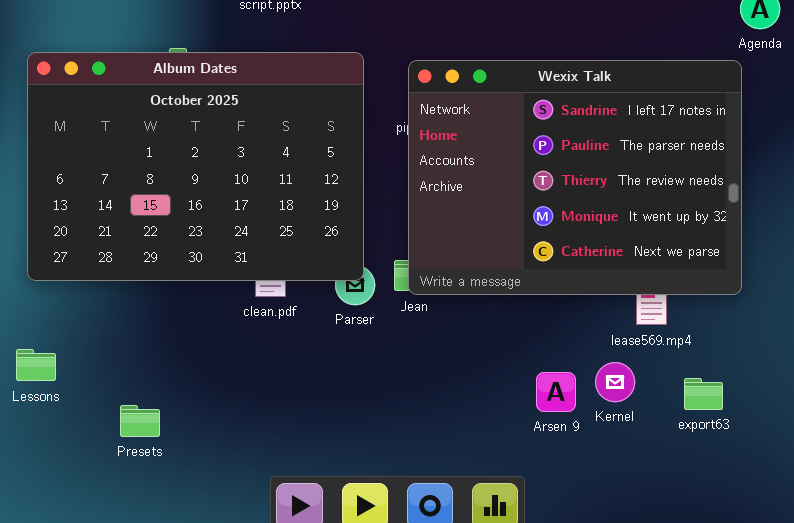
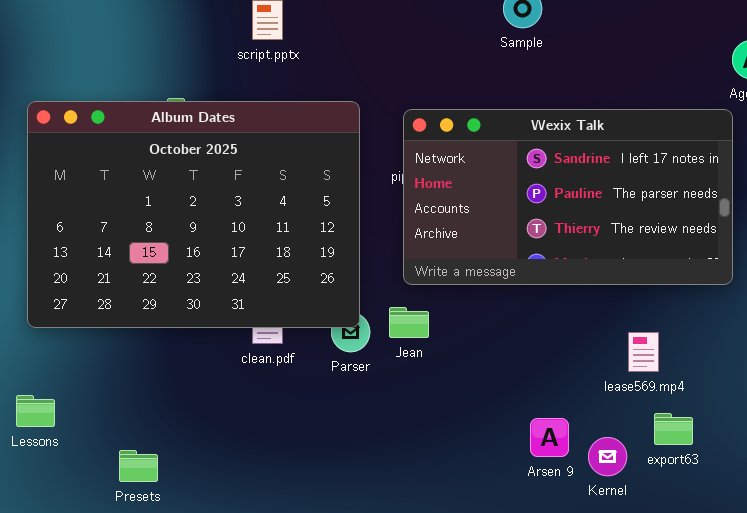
Wexix Talk: [408,60,742,295] -> [403,109,733,285], resized
Kernel: [595,362,635,402] -> [588,437,627,476], moved
export63: [684,378,723,410] -> [654,413,693,445], moved

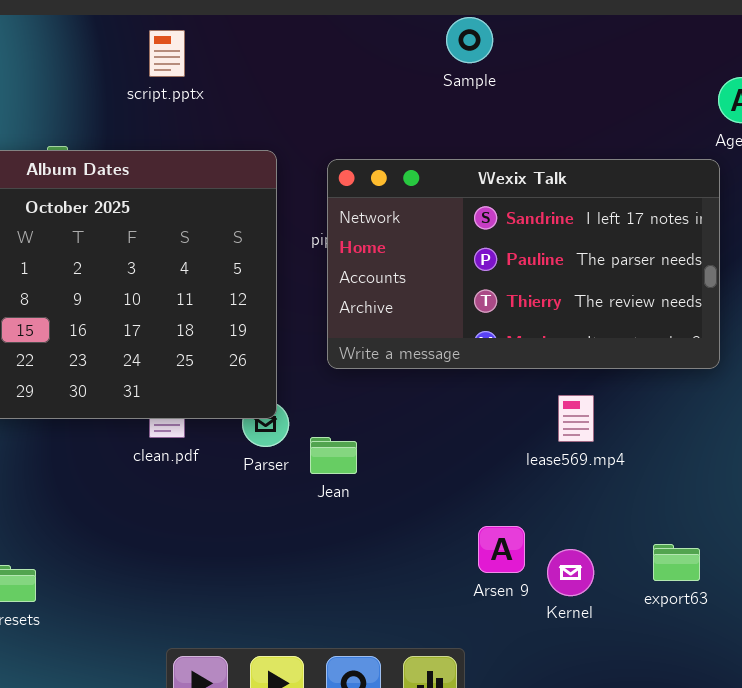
Jean: [389,307,429,338] -> [310,437,357,474], moved
lease569.mp4: [628,332,659,372] -> [558,395,594,442], moved
export63: [654,413,693,445] -> [653,544,700,581], moved

